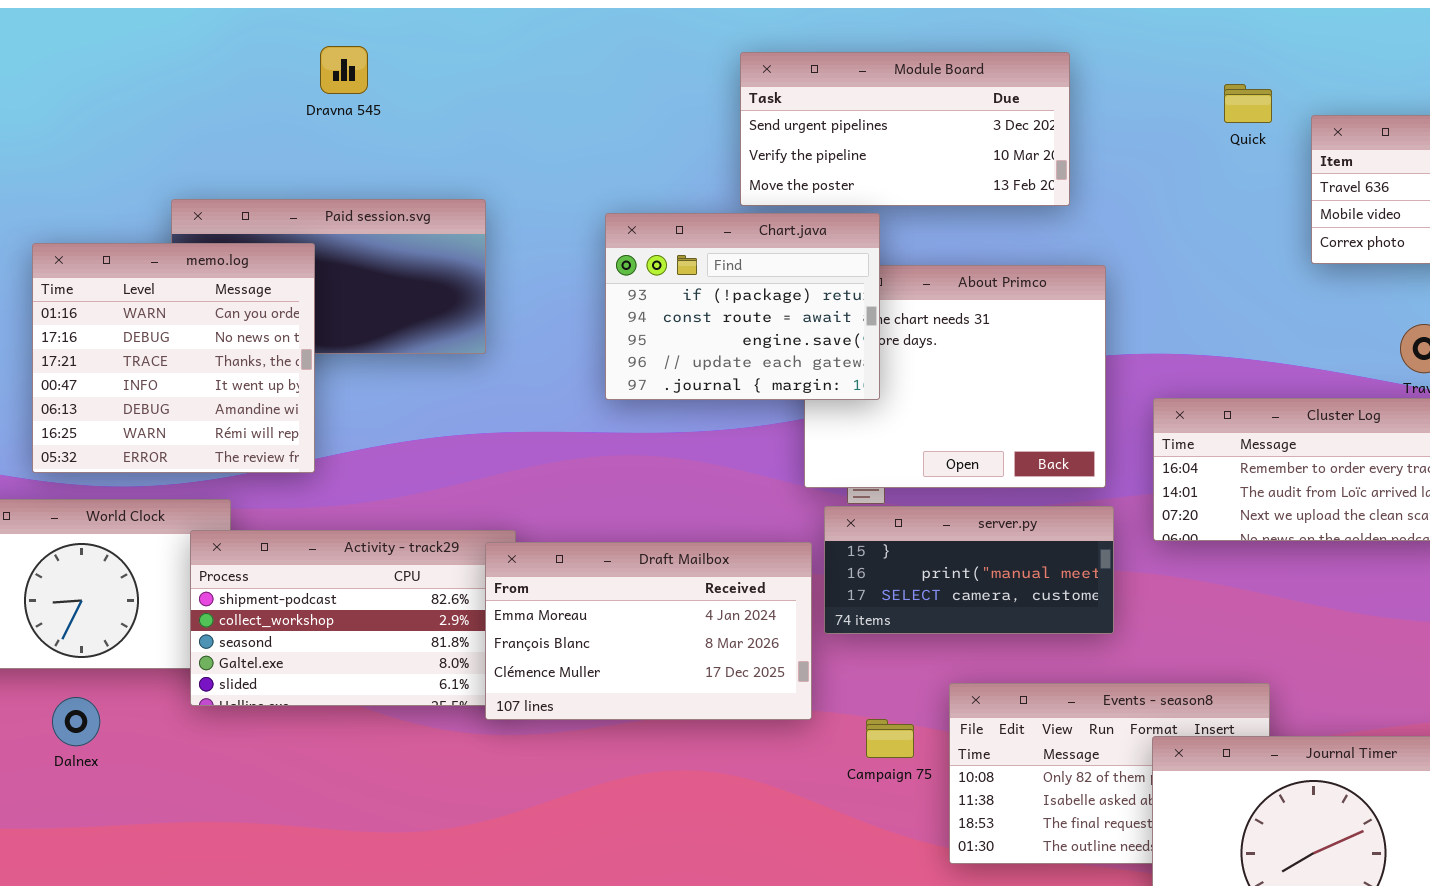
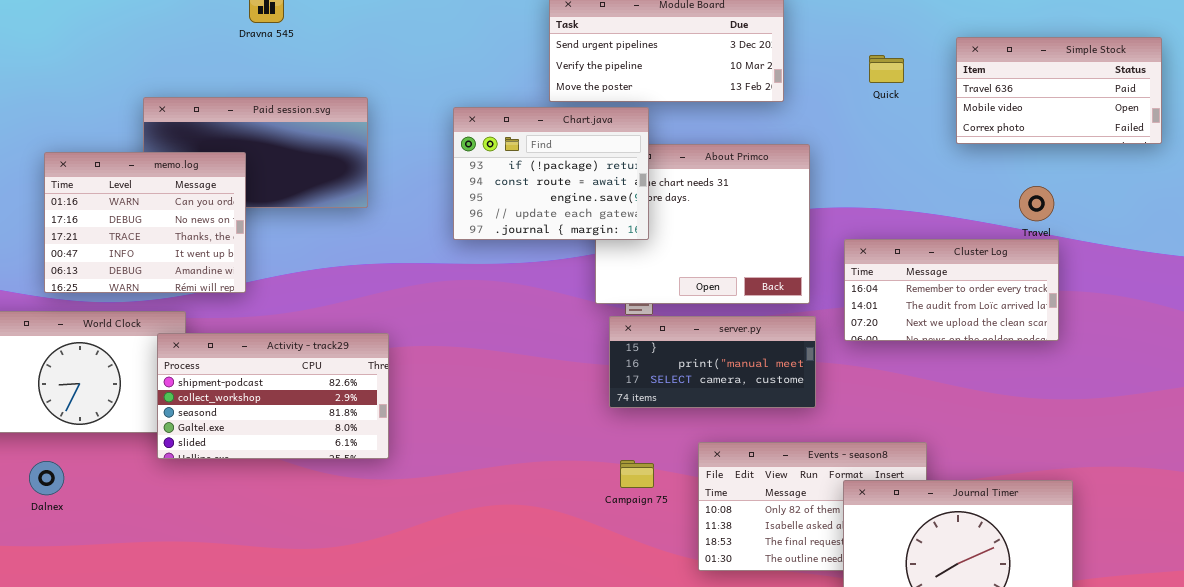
Quick: [1224,84,1272,123] -> [869,55,904,83], moved
memo.log: [32,243,315,473] -> [44,152,246,293], resized
Draft Mailbox: [485,542,812,720] -> none, closed
Dalnex: [52,697,100,746] -> [29,461,64,495], moved
Campaign 75: [866,719,914,758] -> [620,460,654,488], moved

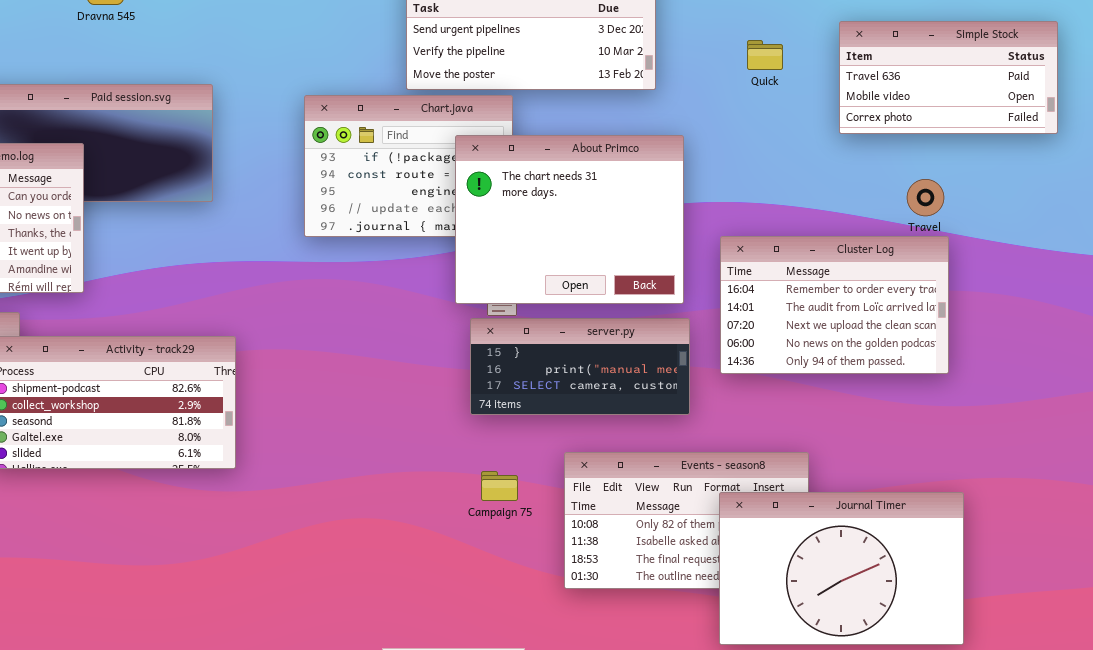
About Primco: [595,144,810,304] -> [455,135,684,304], raised
Cluster Log: [844,239,1059,341] -> [720,236,949,374], resized

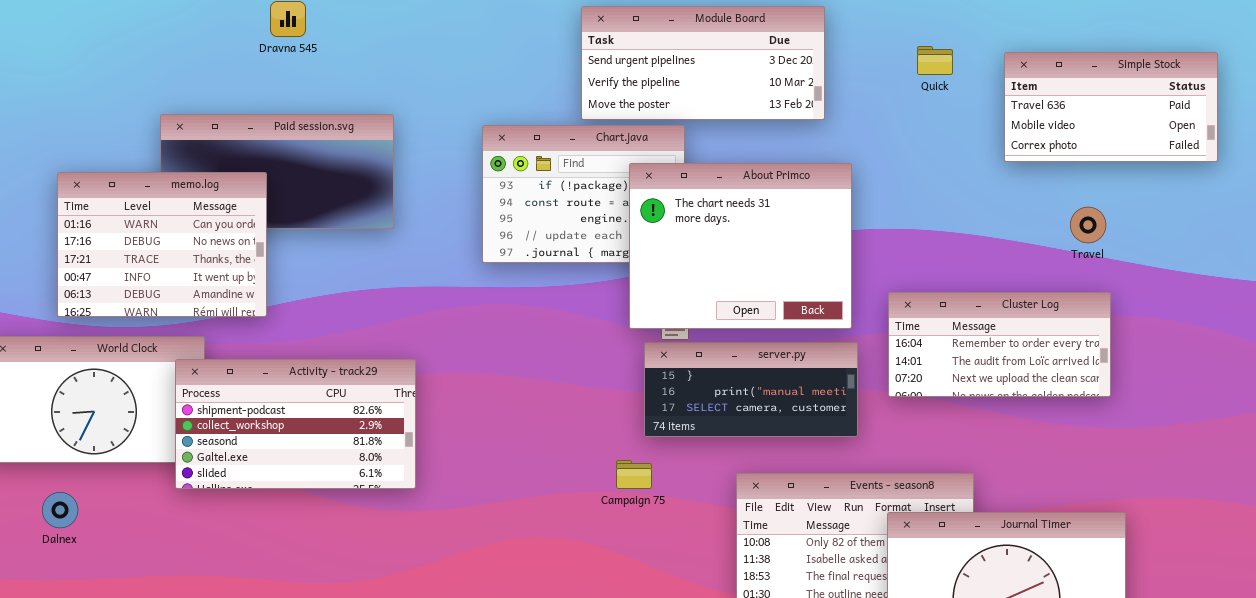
Quick: [747,40,783,70] -> [917,46,953,75], moved
Cluster Log: [720,236,949,374] -> [888,292,1111,397], resized
Campaign 75: [481,471,518,501] -> [616,460,652,489], moved

